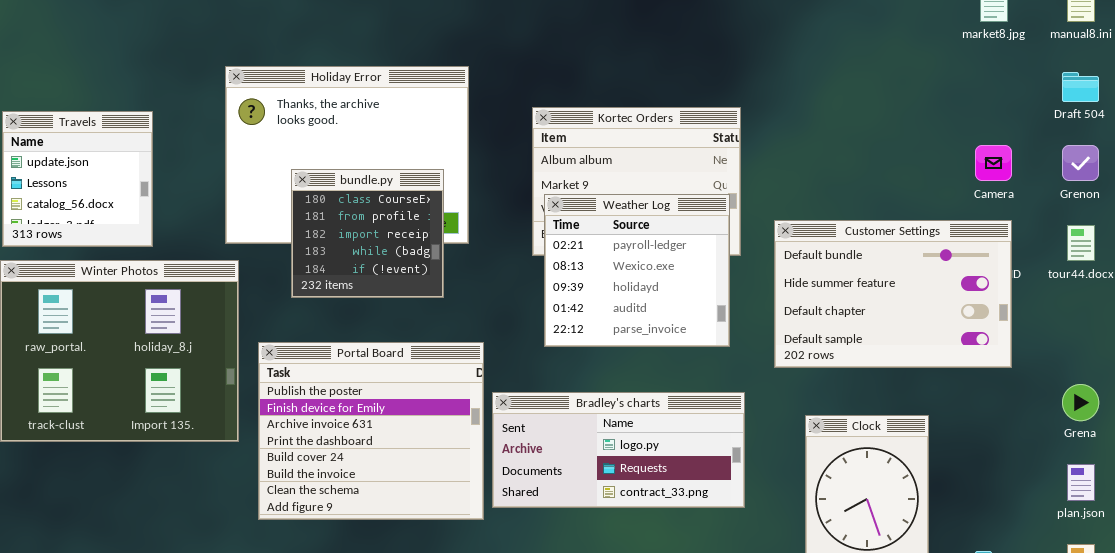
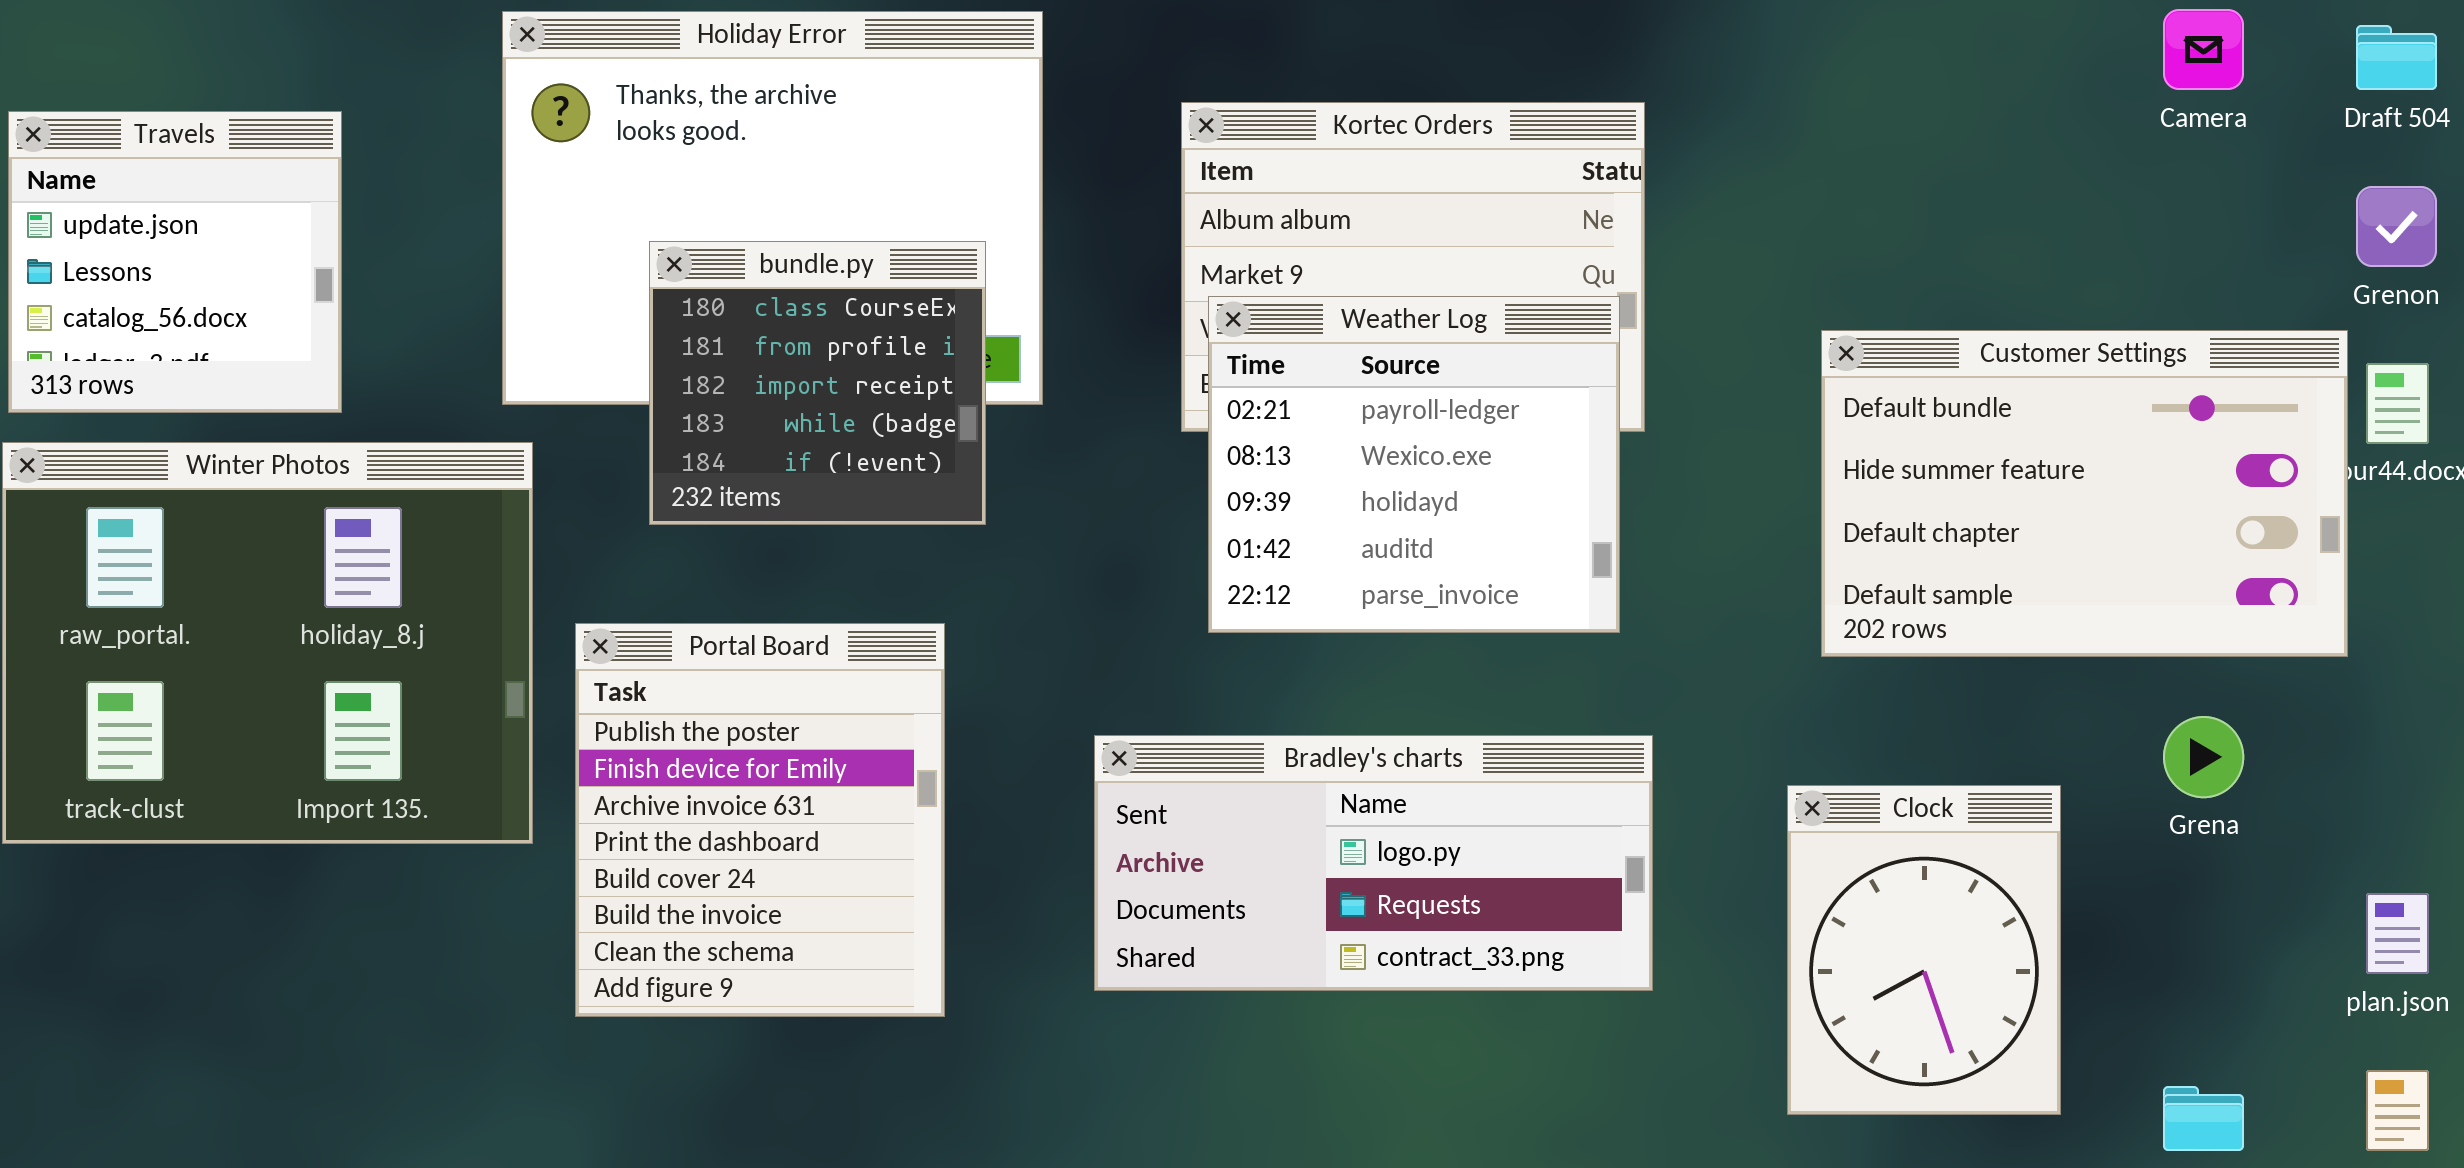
Camera: [975,145,1012,181] -> [2163,9,2244,90], moved
Customer Settings: [774,220,1012,368] -> [1821,330,2348,657], moved
Portal Board: [258,342,484,520] -> [575,623,945,1017], resized
Grena: [1062,384,1099,421] -> [2163,716,2244,798], moved

